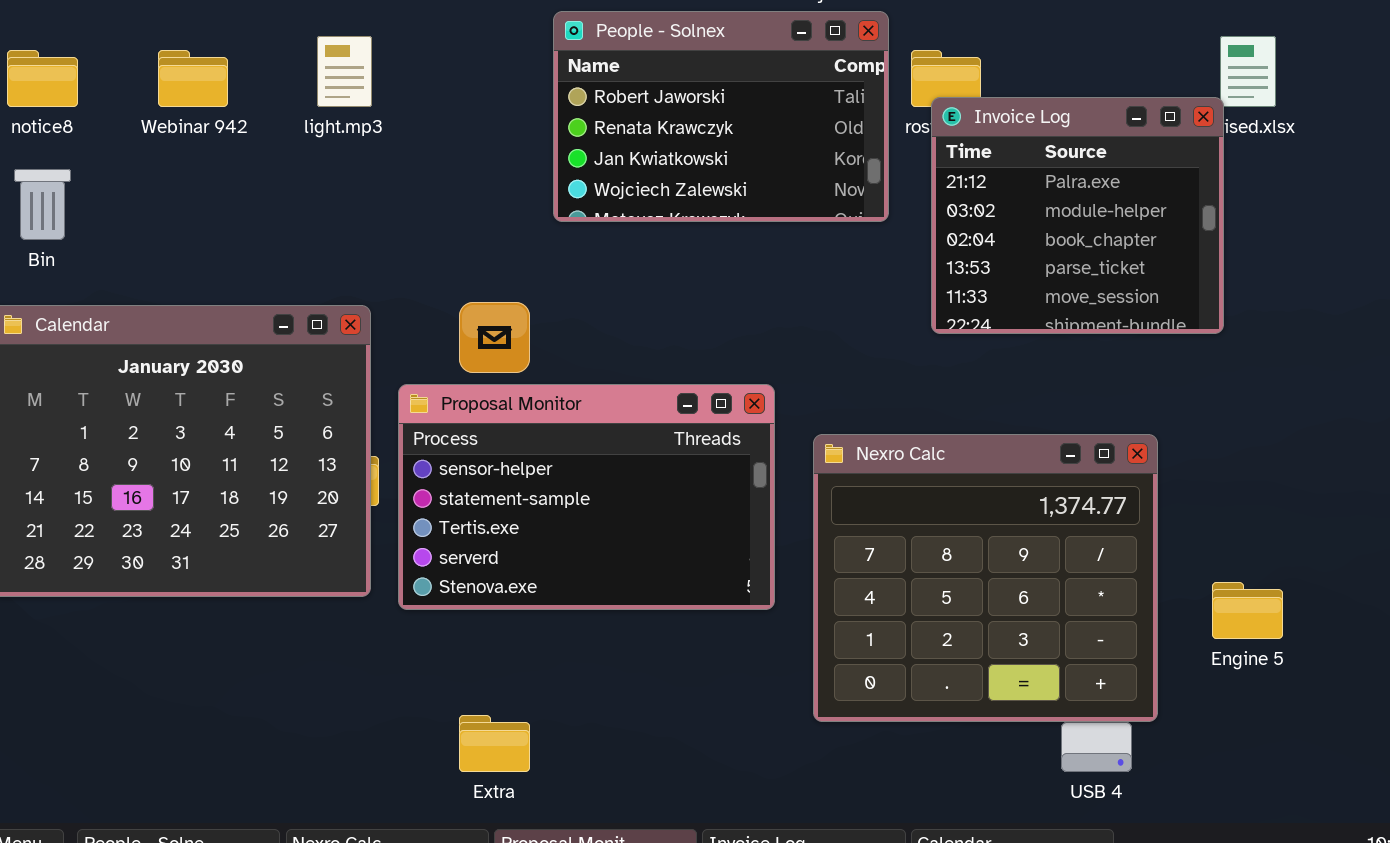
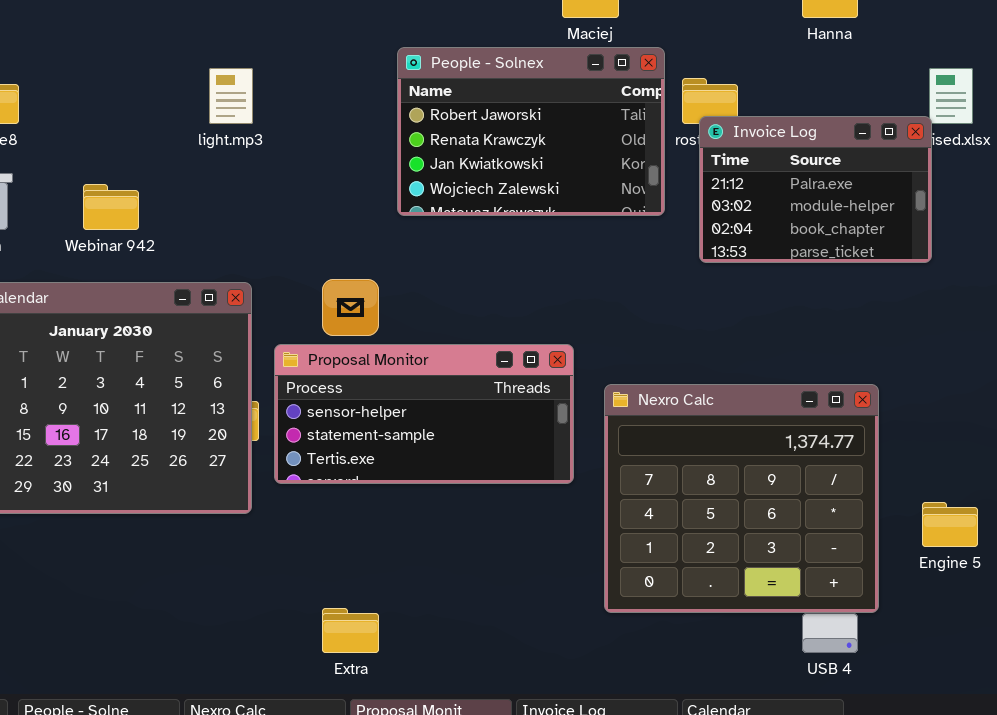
Webinar 942: [158,50,228,107] -> [83,184,139,230], moved
Invoice Log: [931,97,1224,334] -> [699,116,932,263], resized
Proposal Monitor: [398,384,775,610] -> [274,344,574,484], resized

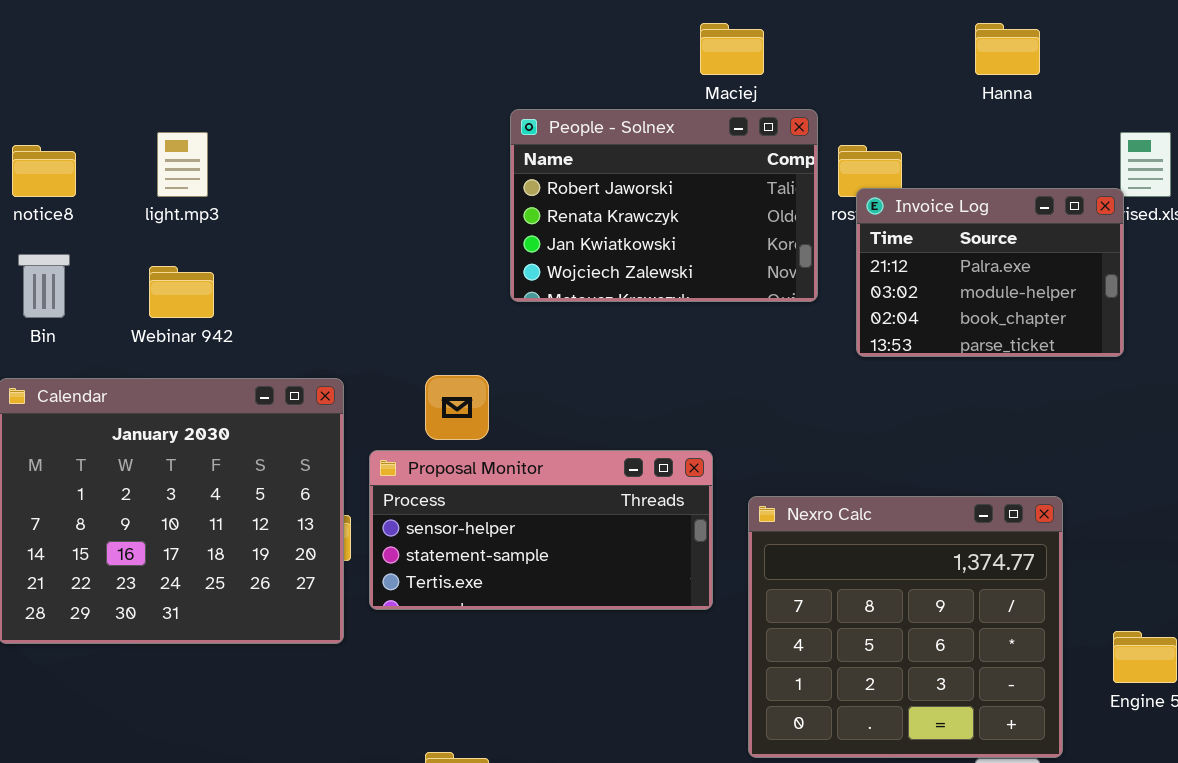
light.mp3: [209,68,253,124] -> [157,132,208,197], moved

